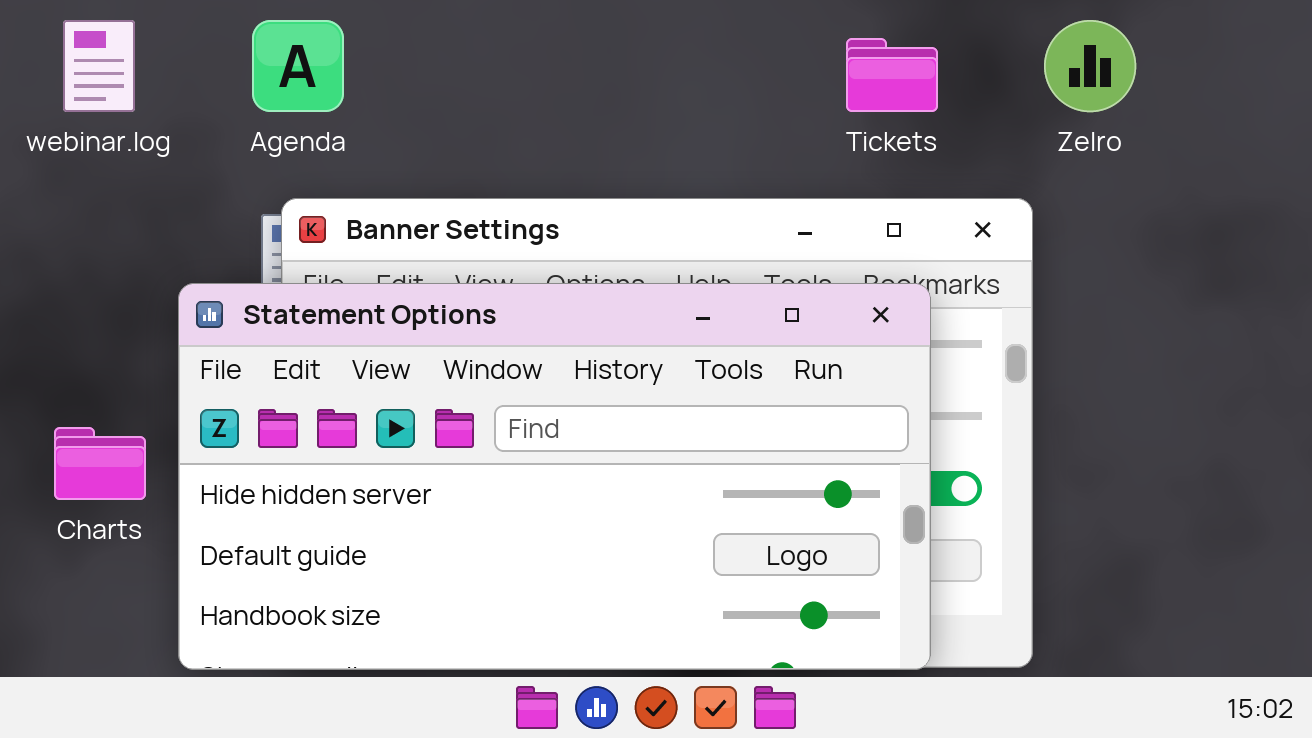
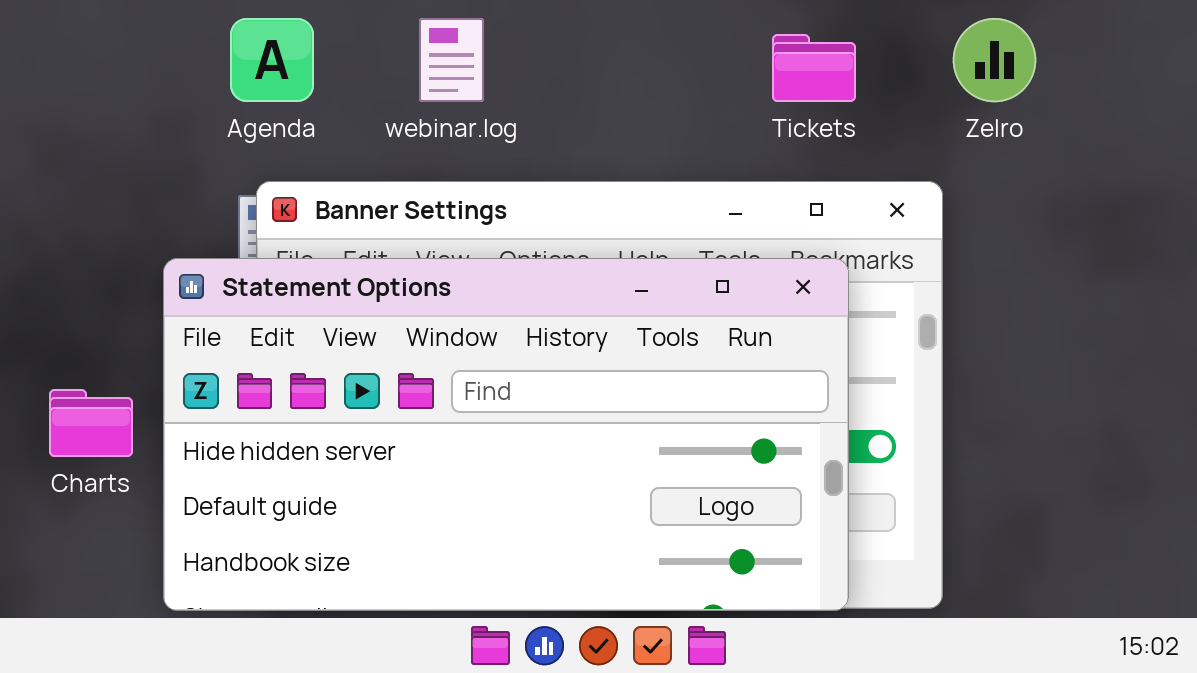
webinar.log: [63,20,135,112] -> [419,18,484,102], moved

